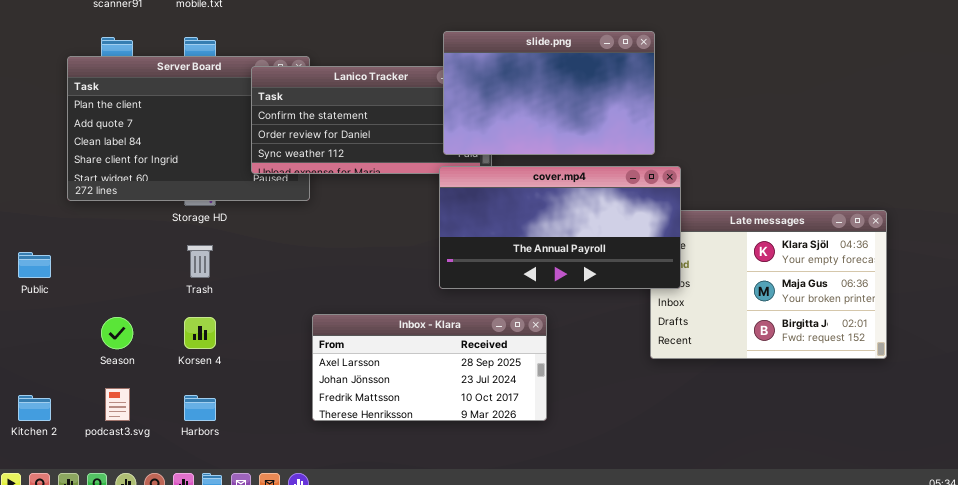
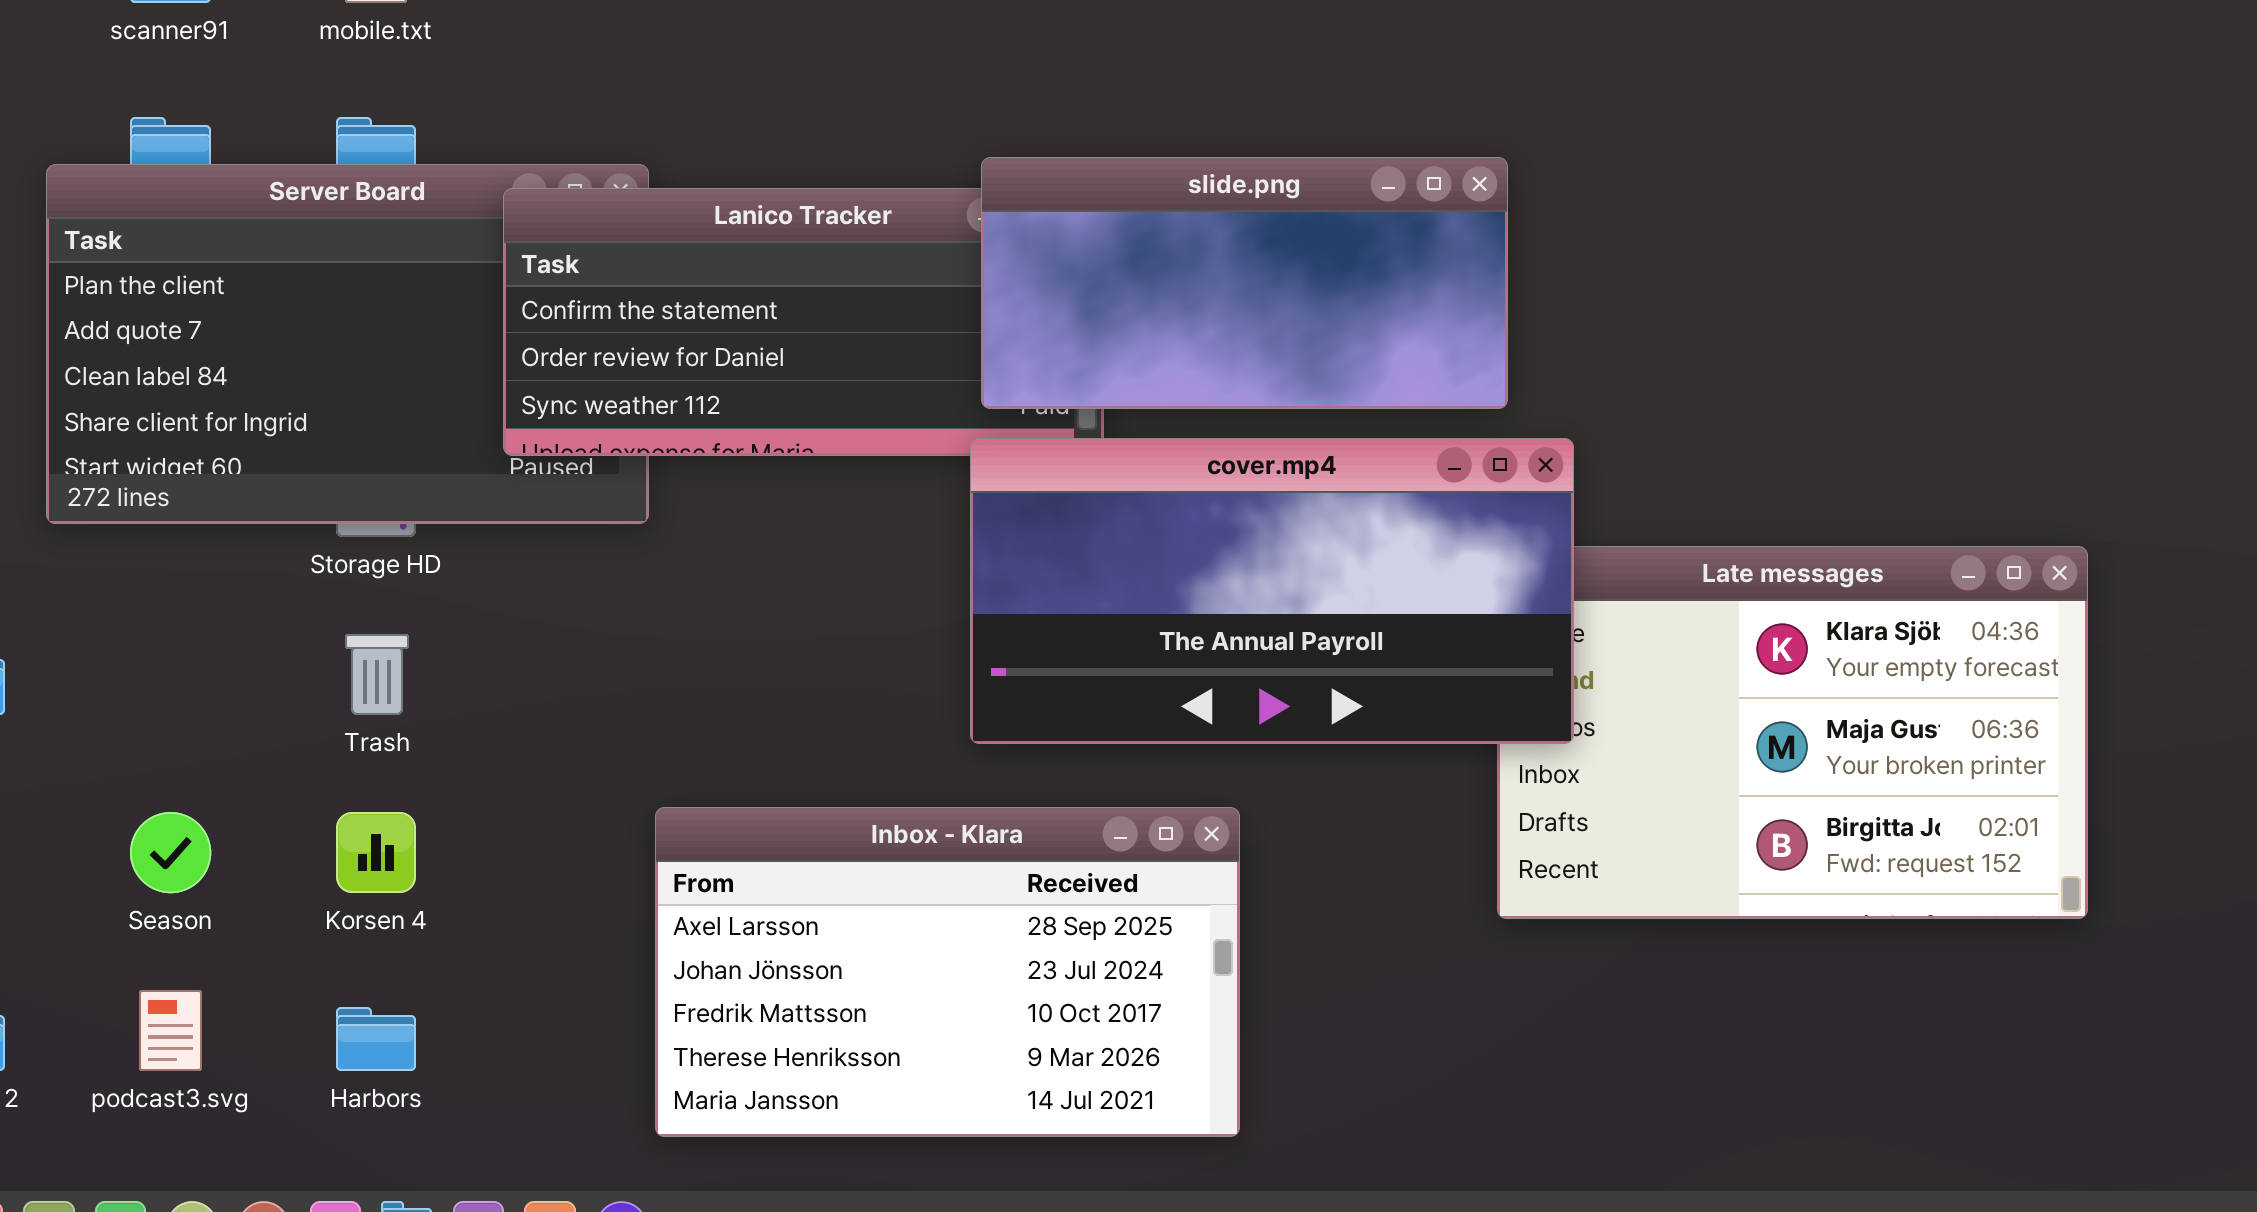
slide.png: [443,31,655,155] -> [981,157,1508,409], resized
Inbox - Klara: [312,314,547,421] -> [655,807,1240,1137], resized

